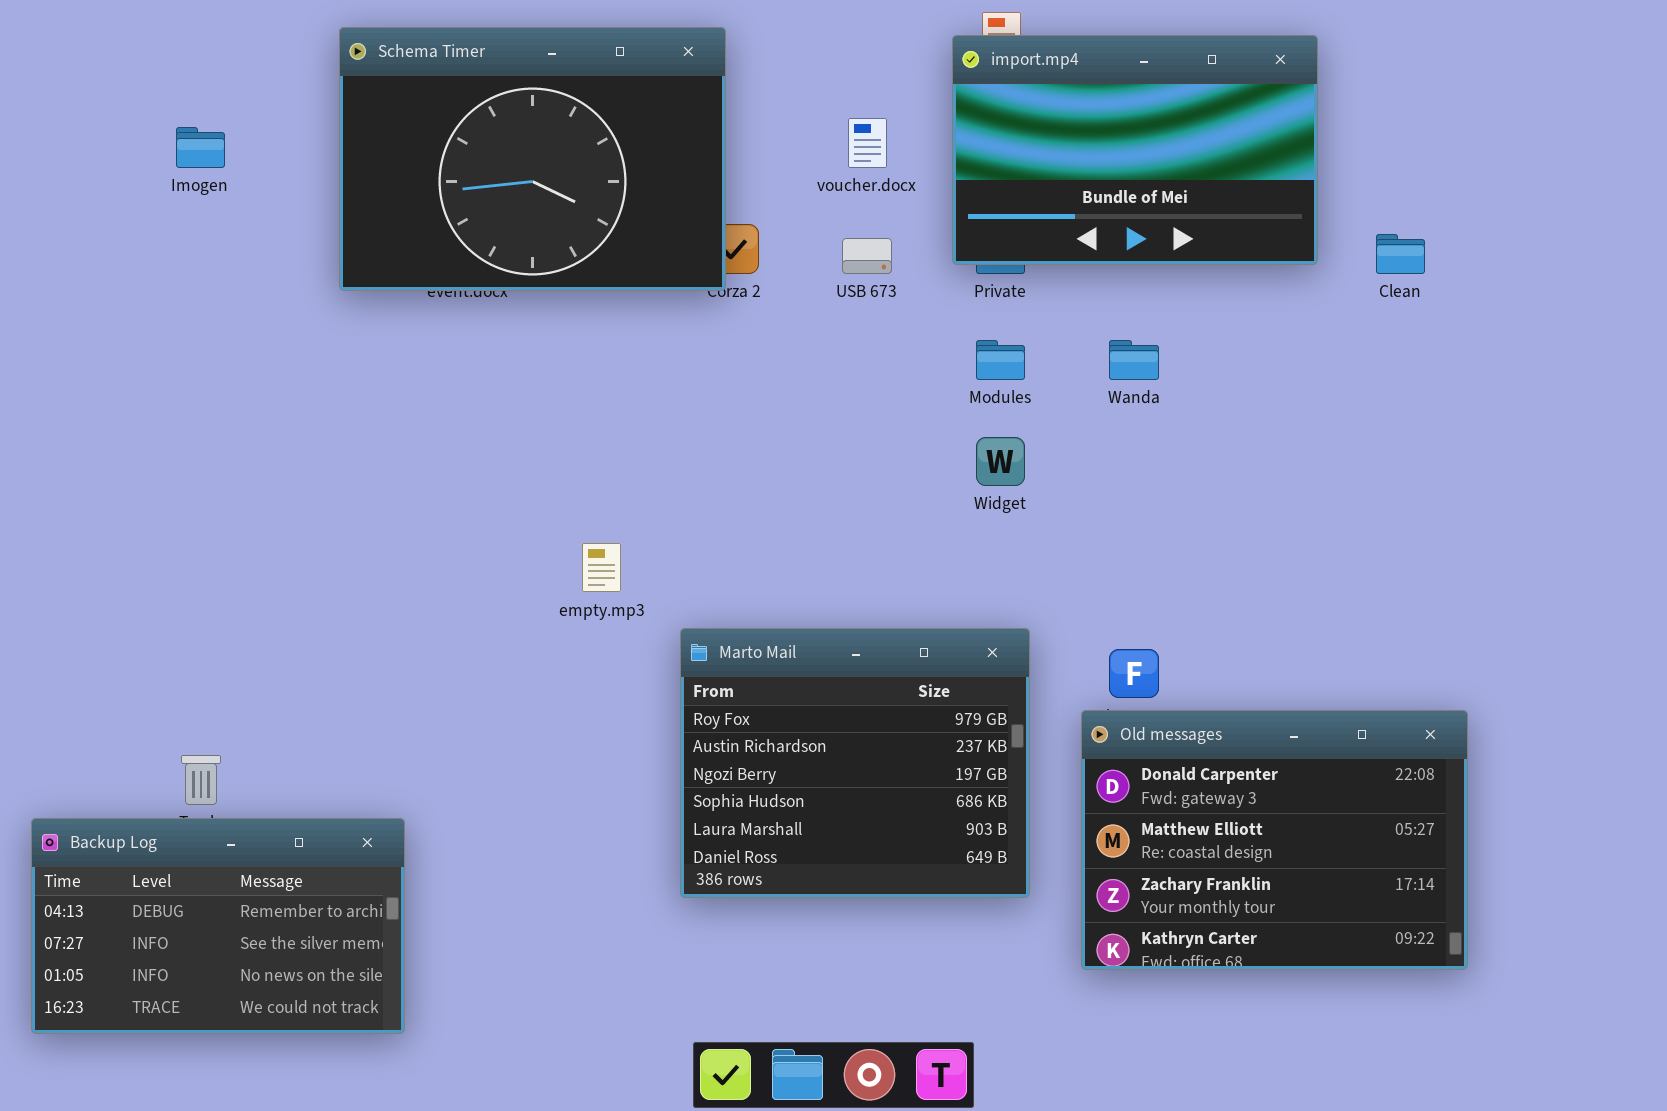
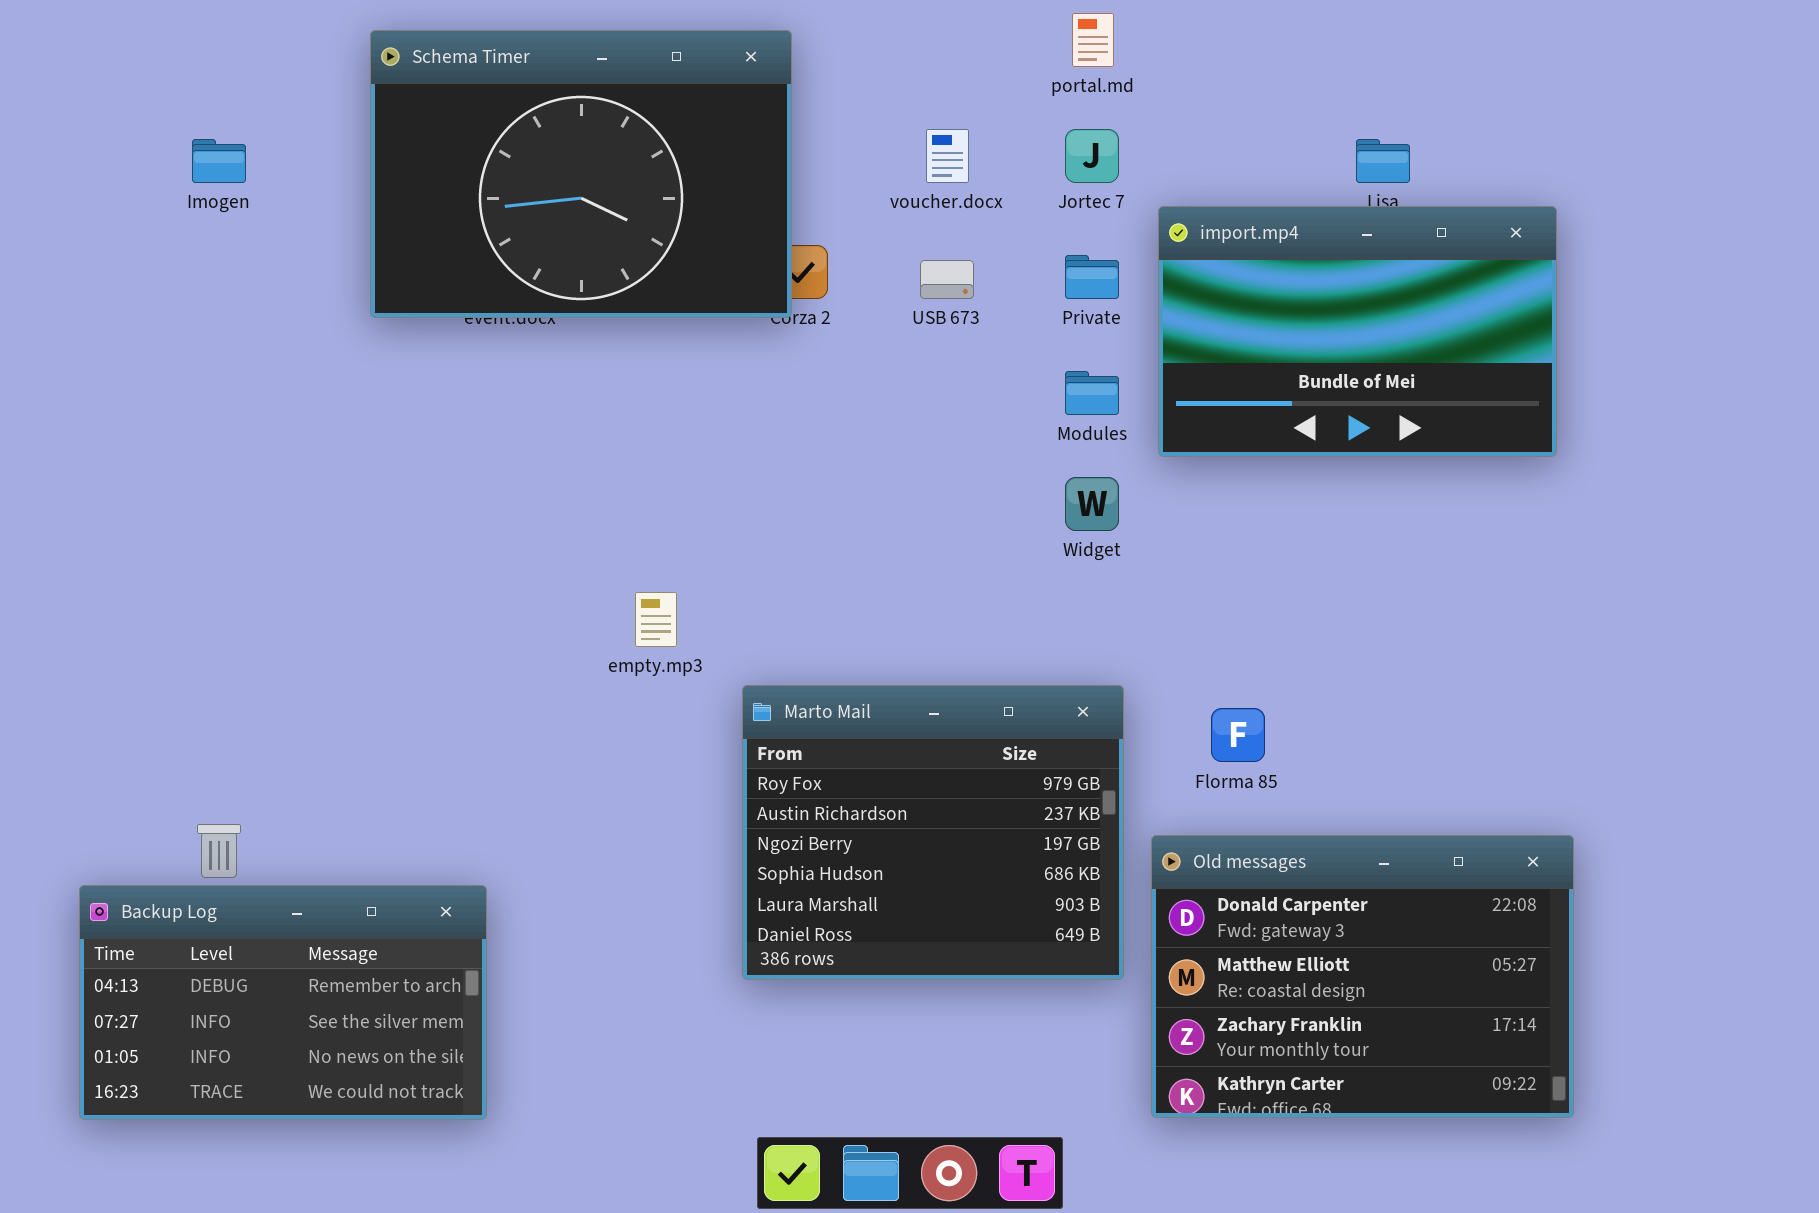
import.mp4: [952,35,1318,265] -> [1158,206,1557,457], moved
Old messages: [1081,710,1468,970] -> [1151,835,1574,1118], moved
Backup Log: [31,818,405,1034] -> [79,885,487,1120], moved

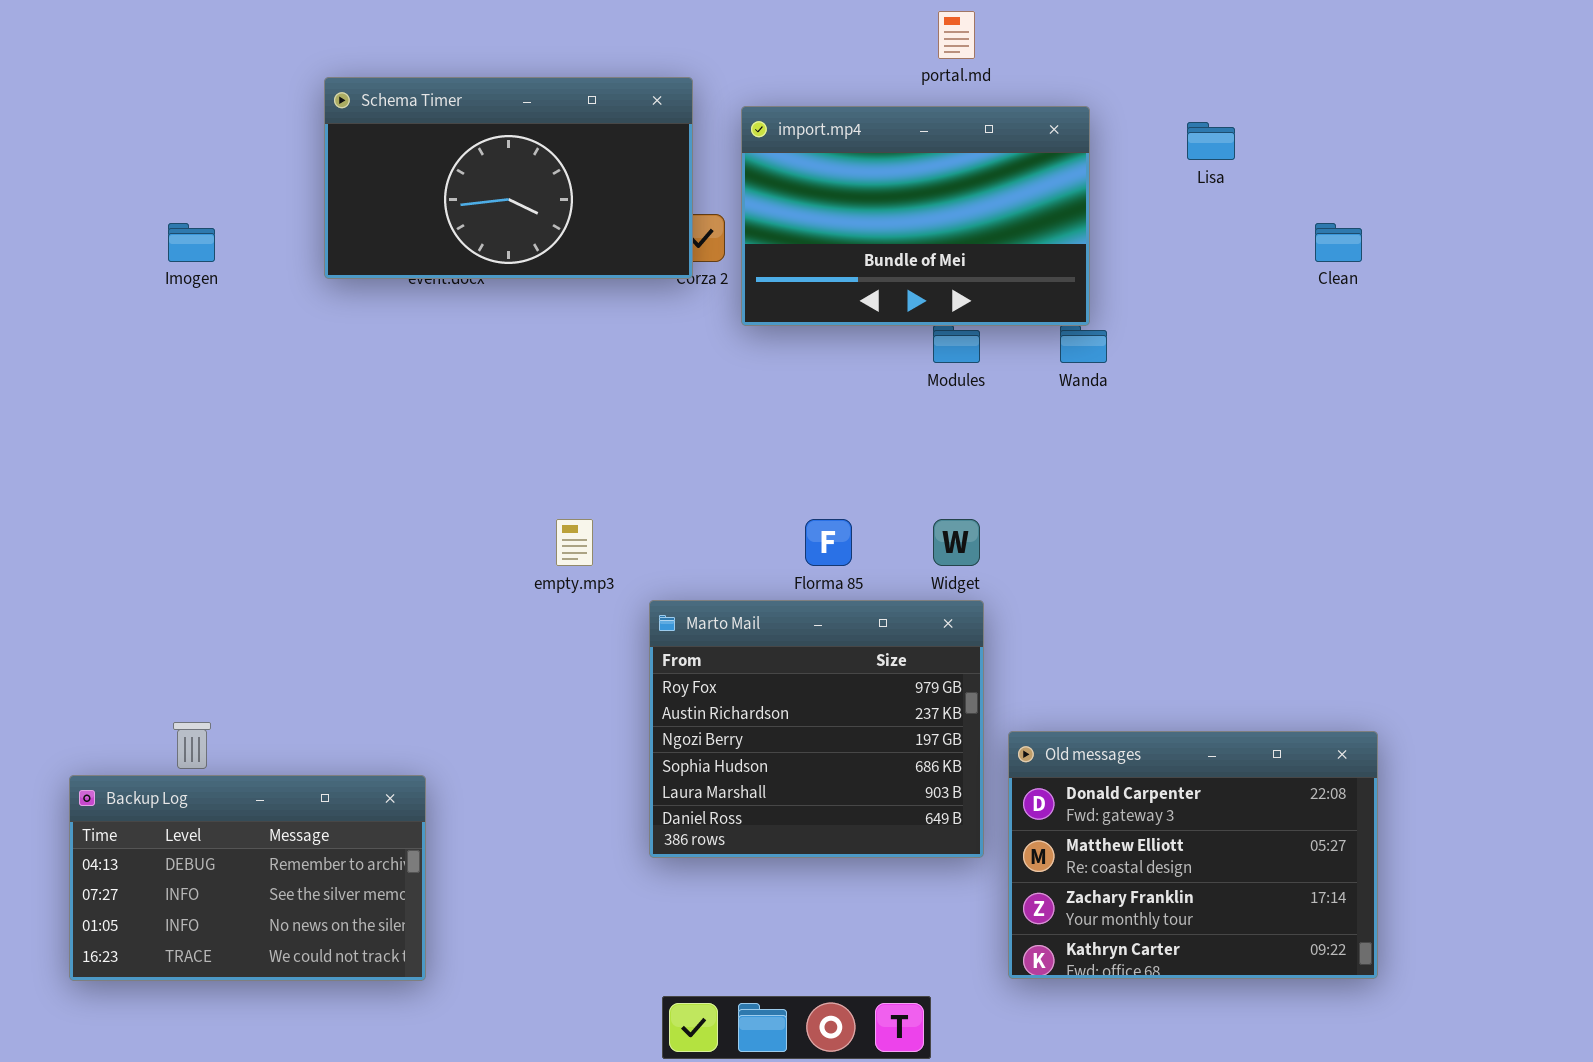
Schema Timer: [370,30,792,318] -> [324,77,693,279], resized
Imogen: [192,139,246,183] -> [168,223,215,262], moved
import.mp4: [1158,206,1557,457] -> [741,106,1090,326], moved
Widget: [1065,477,1119,531] -> [933,519,980,566], moved
Florma 85: [1211,708,1265,762] -> [805,519,852,566], moved

